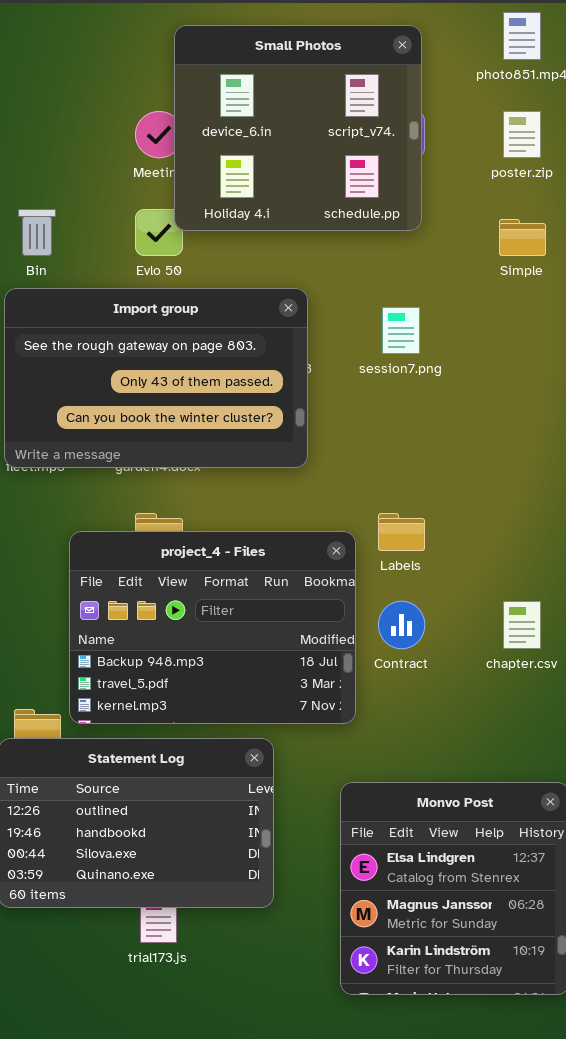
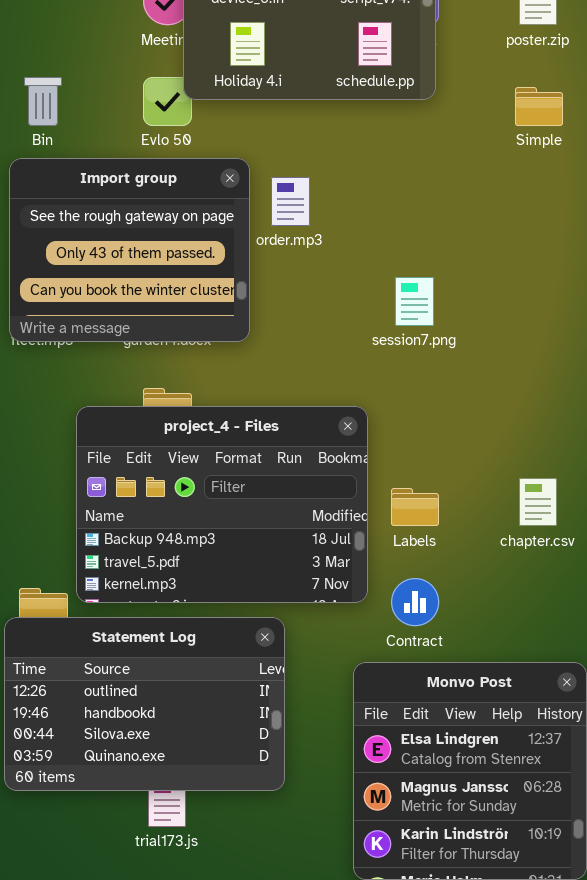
Import group: [4,288,308,468] -> [9,158,250,342], resized
session7.png: [382,307,420,354] -> [395,277,434,326], moved
Labels: [378,513,425,551] -> [391,488,439,526], moved
Contract: [378,601,425,649] -> [391,578,439,626], moved

